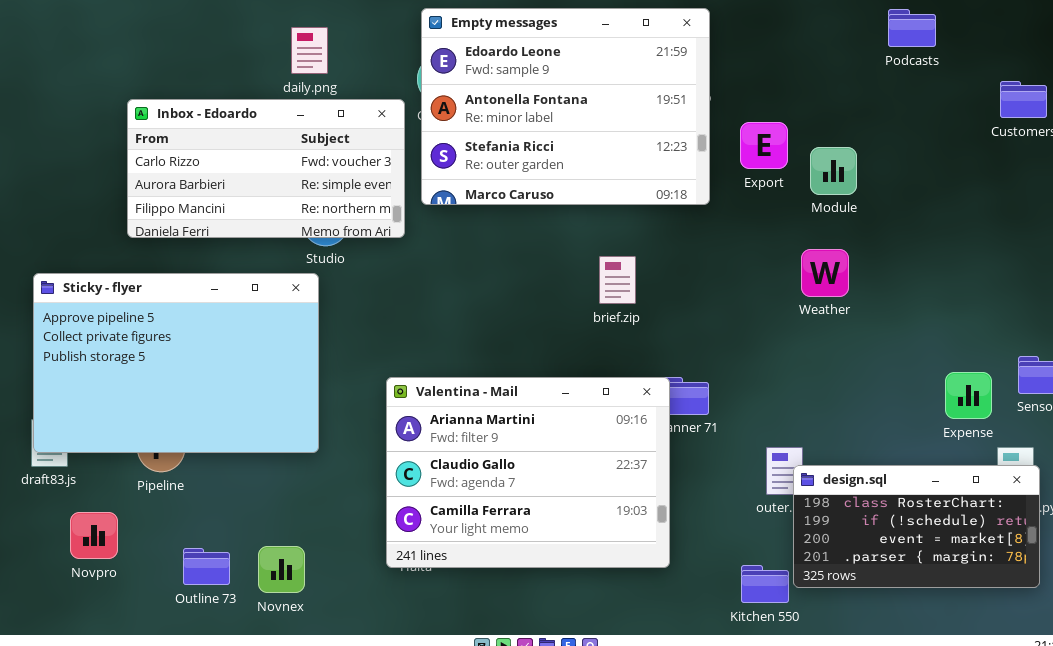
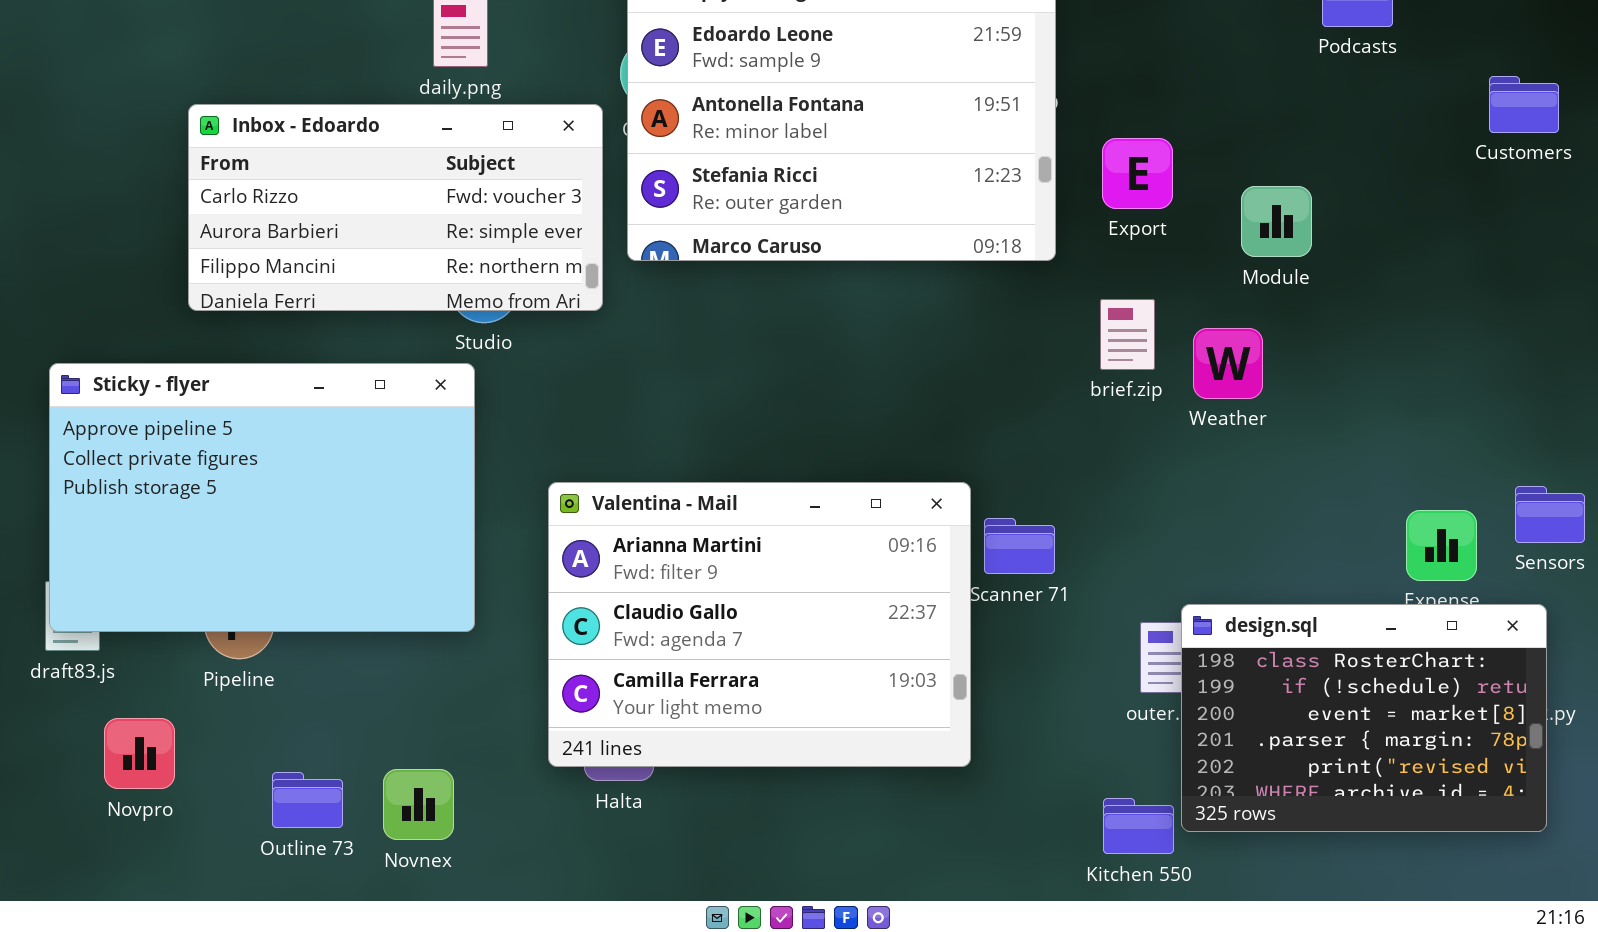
Module: [810,147,857,195] -> [1241,186,1312,257], moved
brief.zip: [599,256,636,304] -> [1100,299,1155,370], moved
Valentina - Mail: [386,377,670,568] -> [548,482,971,767], moved
design.sql: [793,465,1040,588] -> [1181,604,1547,832], resized

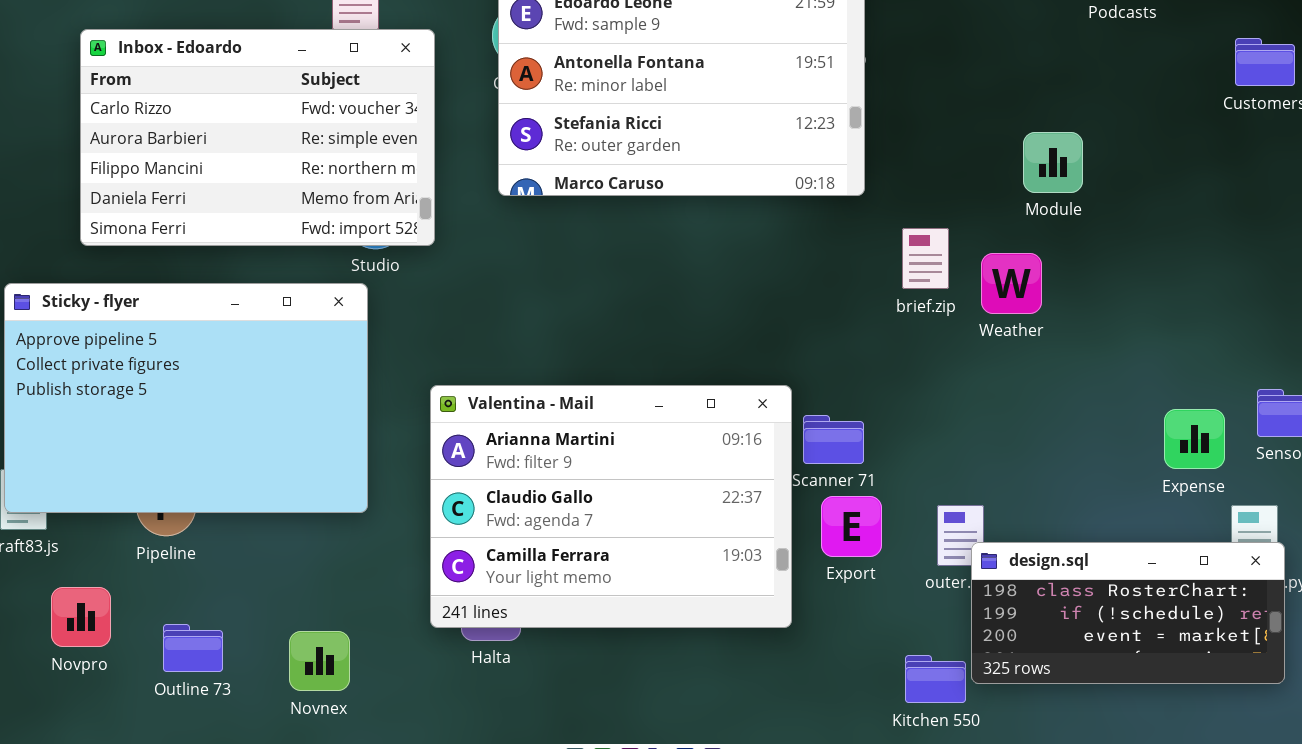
Inbox - Edoardo: [188,104,603,311] -> [80,29,435,246], moved, resized
Export: [1102,138,1173,209] -> [821,496,882,557], moved
design.sql: [1181,604,1547,832] -> [971,542,1285,684], resized
Outline 73: [272,772,343,828] -> [163,624,223,672], moved

